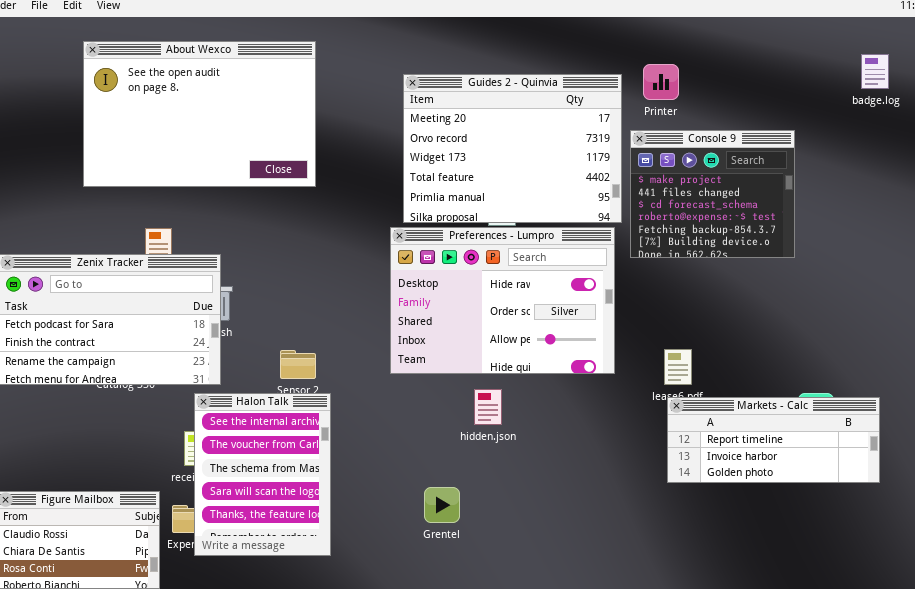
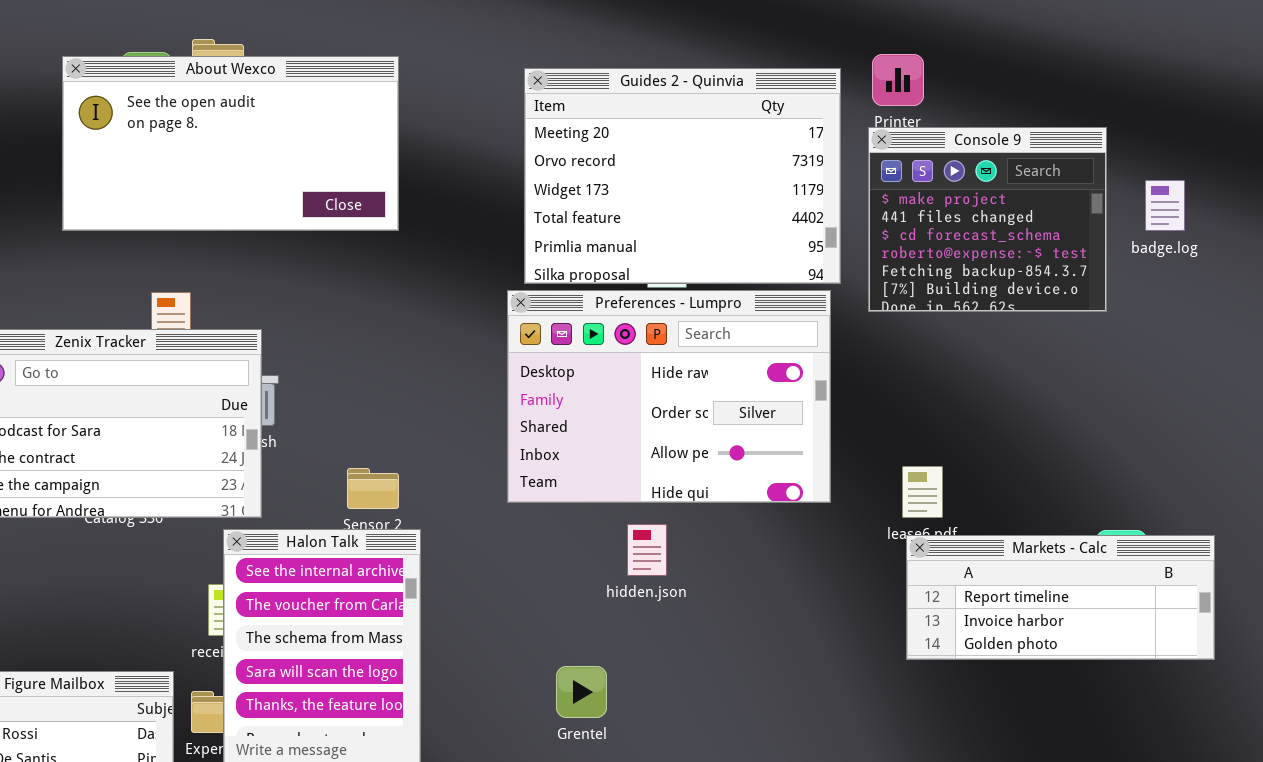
About Wexco: [83,41,316,187] -> [62,56,399,231], resized
badge.log: [861,54,889,89] -> [1145,180,1185,231], moved
Console 9: [630,130,795,258] -> [868,127,1107,312], moved

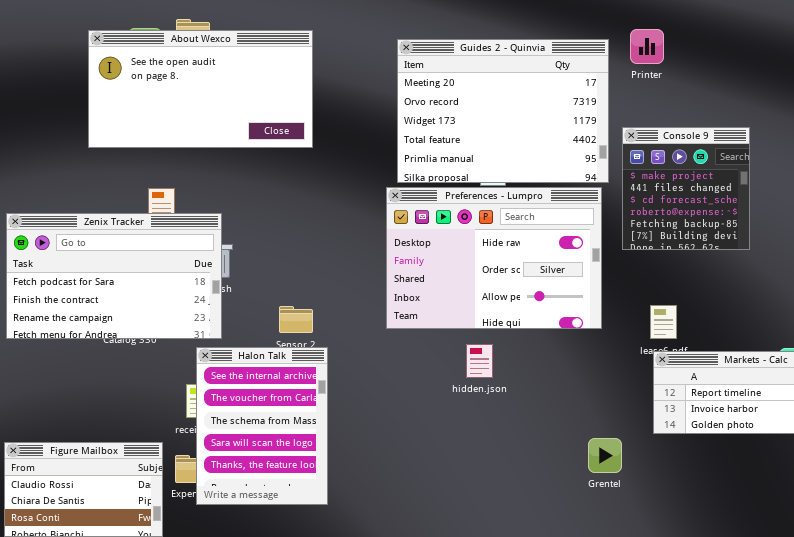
Console 9: [868,127,1107,312] -> [622,127,750,250], moved, resized
Grentel: [556,666,607,718] -> [588,438,622,473], moved

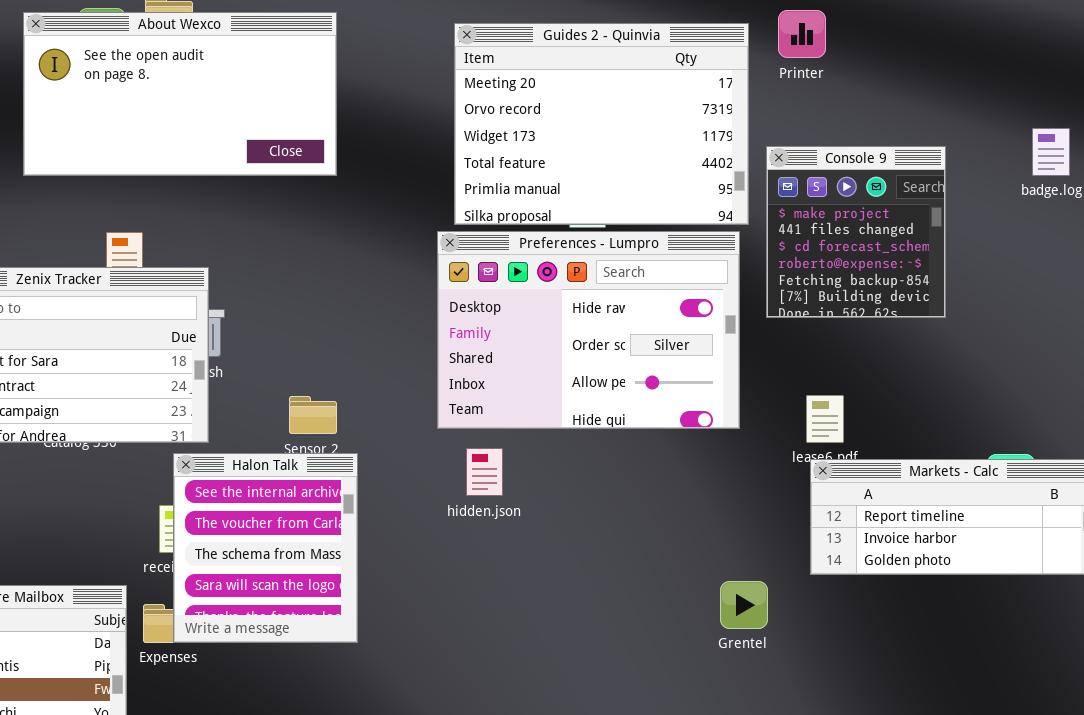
hidden.json: [466,344,493,378] -> [466,448,503,496], moved
Halon Talk: [196,347,328,505] -> [173,453,358,643], resized

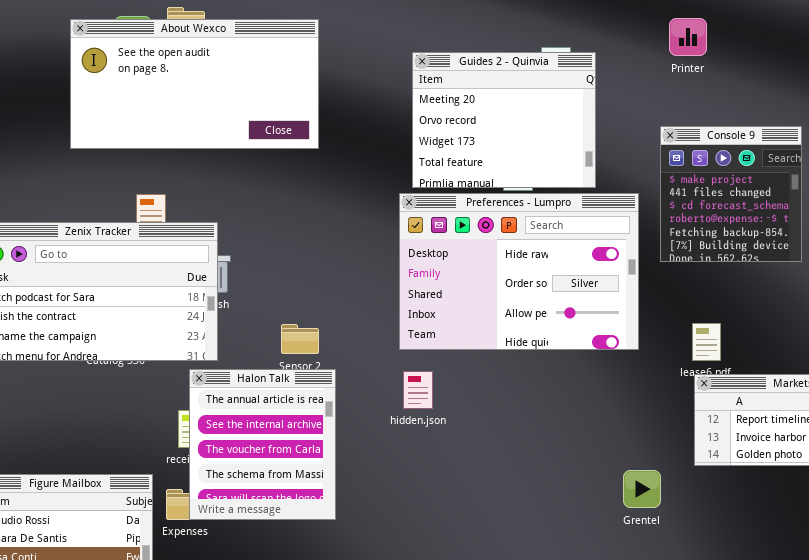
Guides 2 - Quinvia: [454,23,749,225] -> [412,52,596,188], resized
hidden.json: [466,448,503,496] -> [403,371,433,409], moved
Halon Talk: [173,453,358,643] -> [189,369,336,520], scrolled up 1 row

